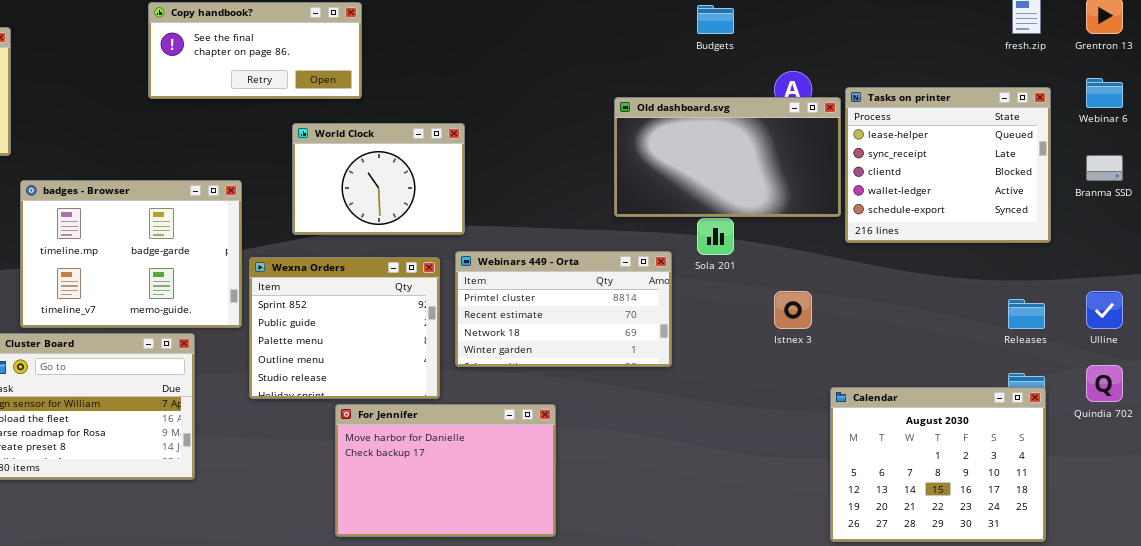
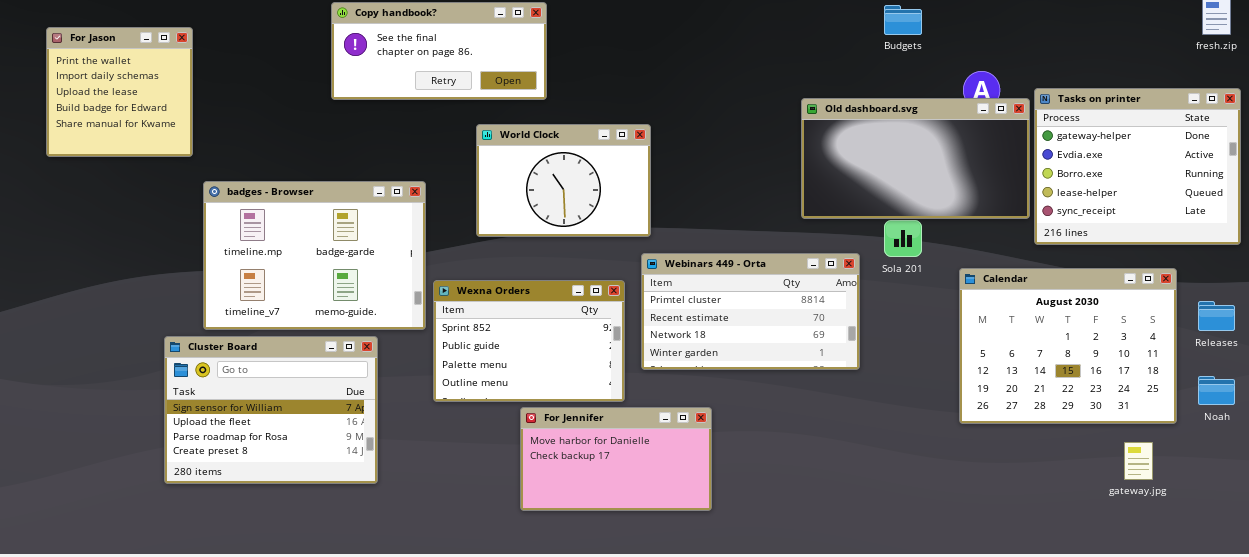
Tasks on printer: [845,87,1051,243] -> [1034,88,1241,245], scrolled up 3 rows
Wexna Orders: [249,257,440,399] -> [433,280,625,402], resized
Calendar: [830,387,1046,542] -> [959,268,1177,424], moved
For Jennifer: [335,404,556,537] -> [520,407,712,511], resized

